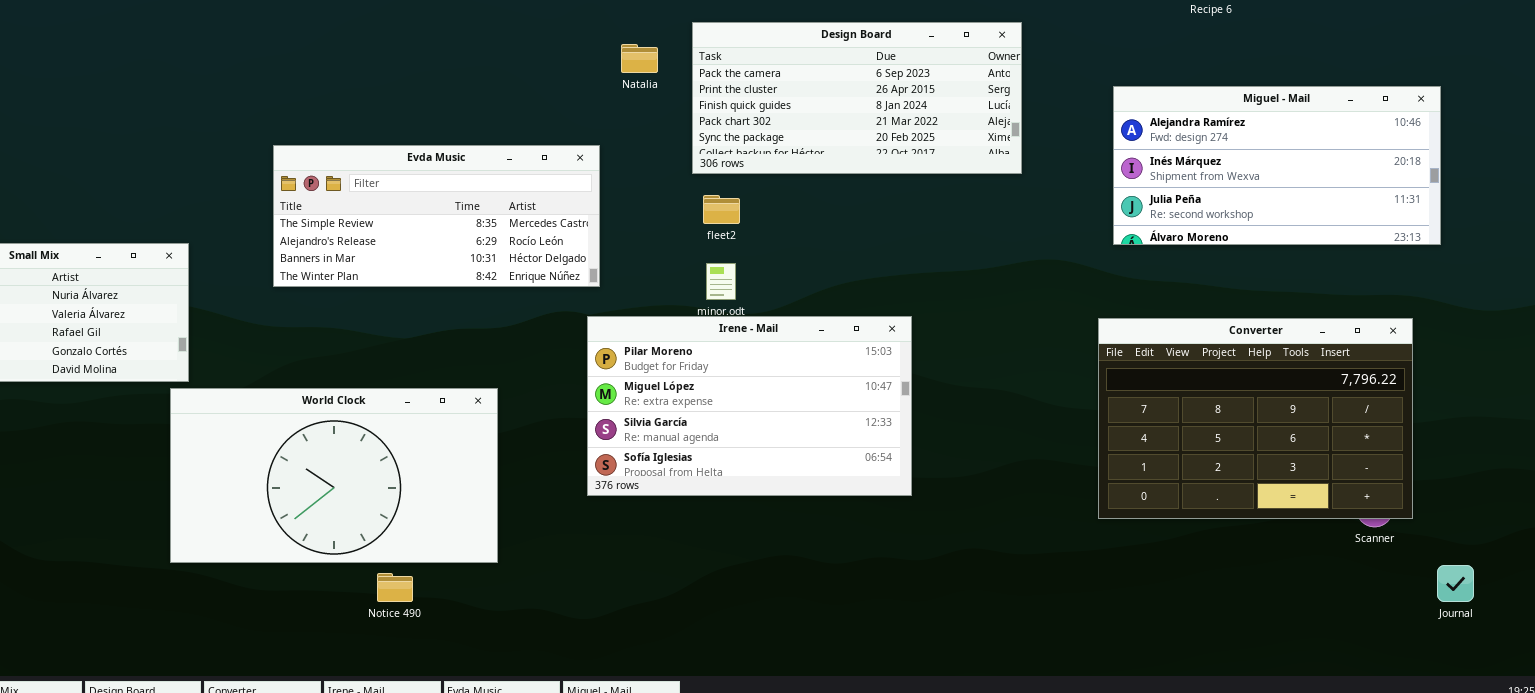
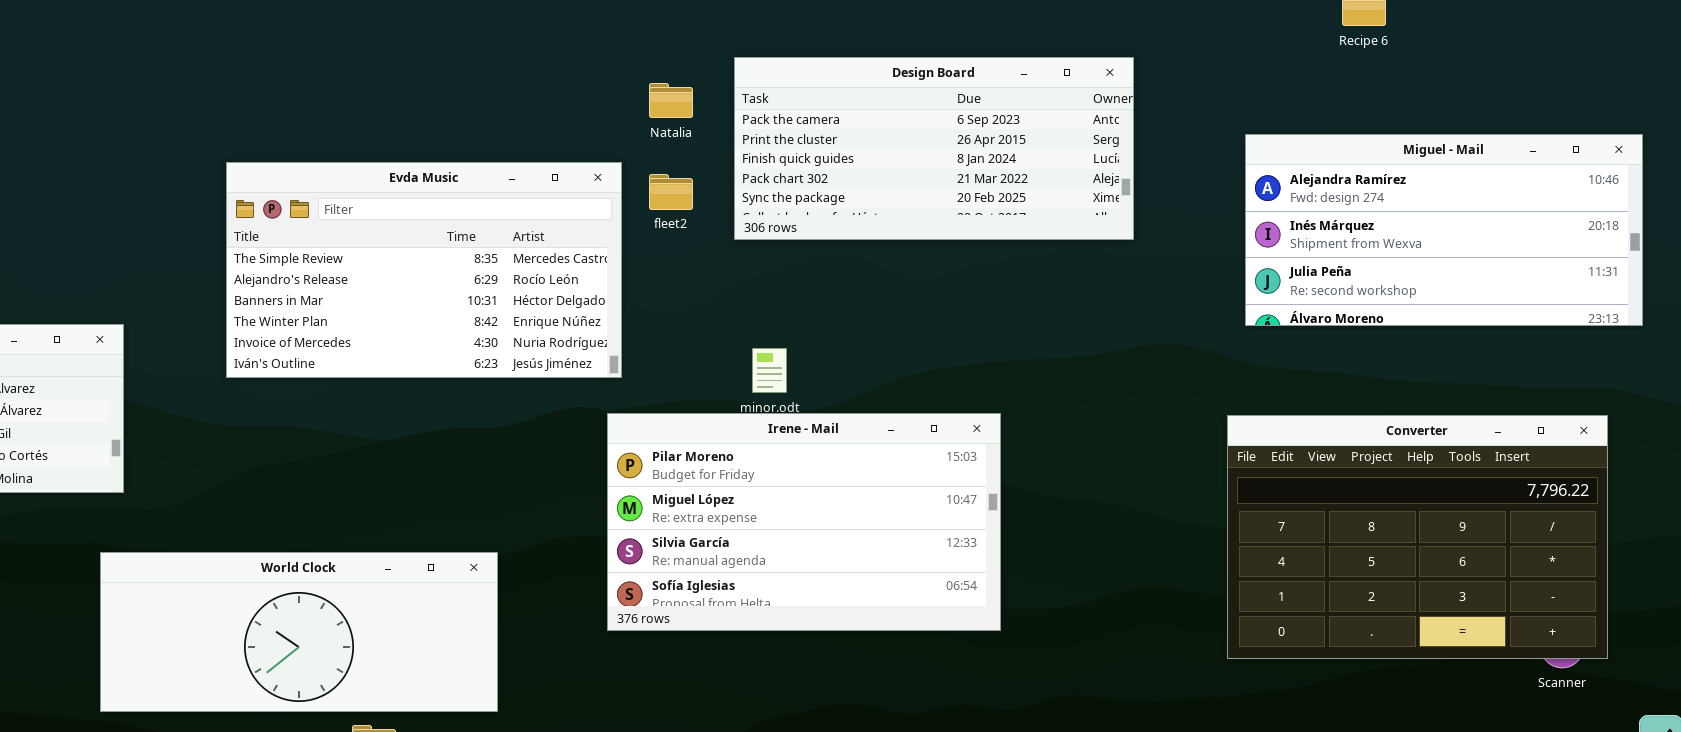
Evda Music: [273,145,600,287] -> [226,162,622,378], resized
fleet2: [703,195,740,224] -> [649,174,693,210], moved
World Clock: [170,388,498,563] -> [100,552,498,712], resized

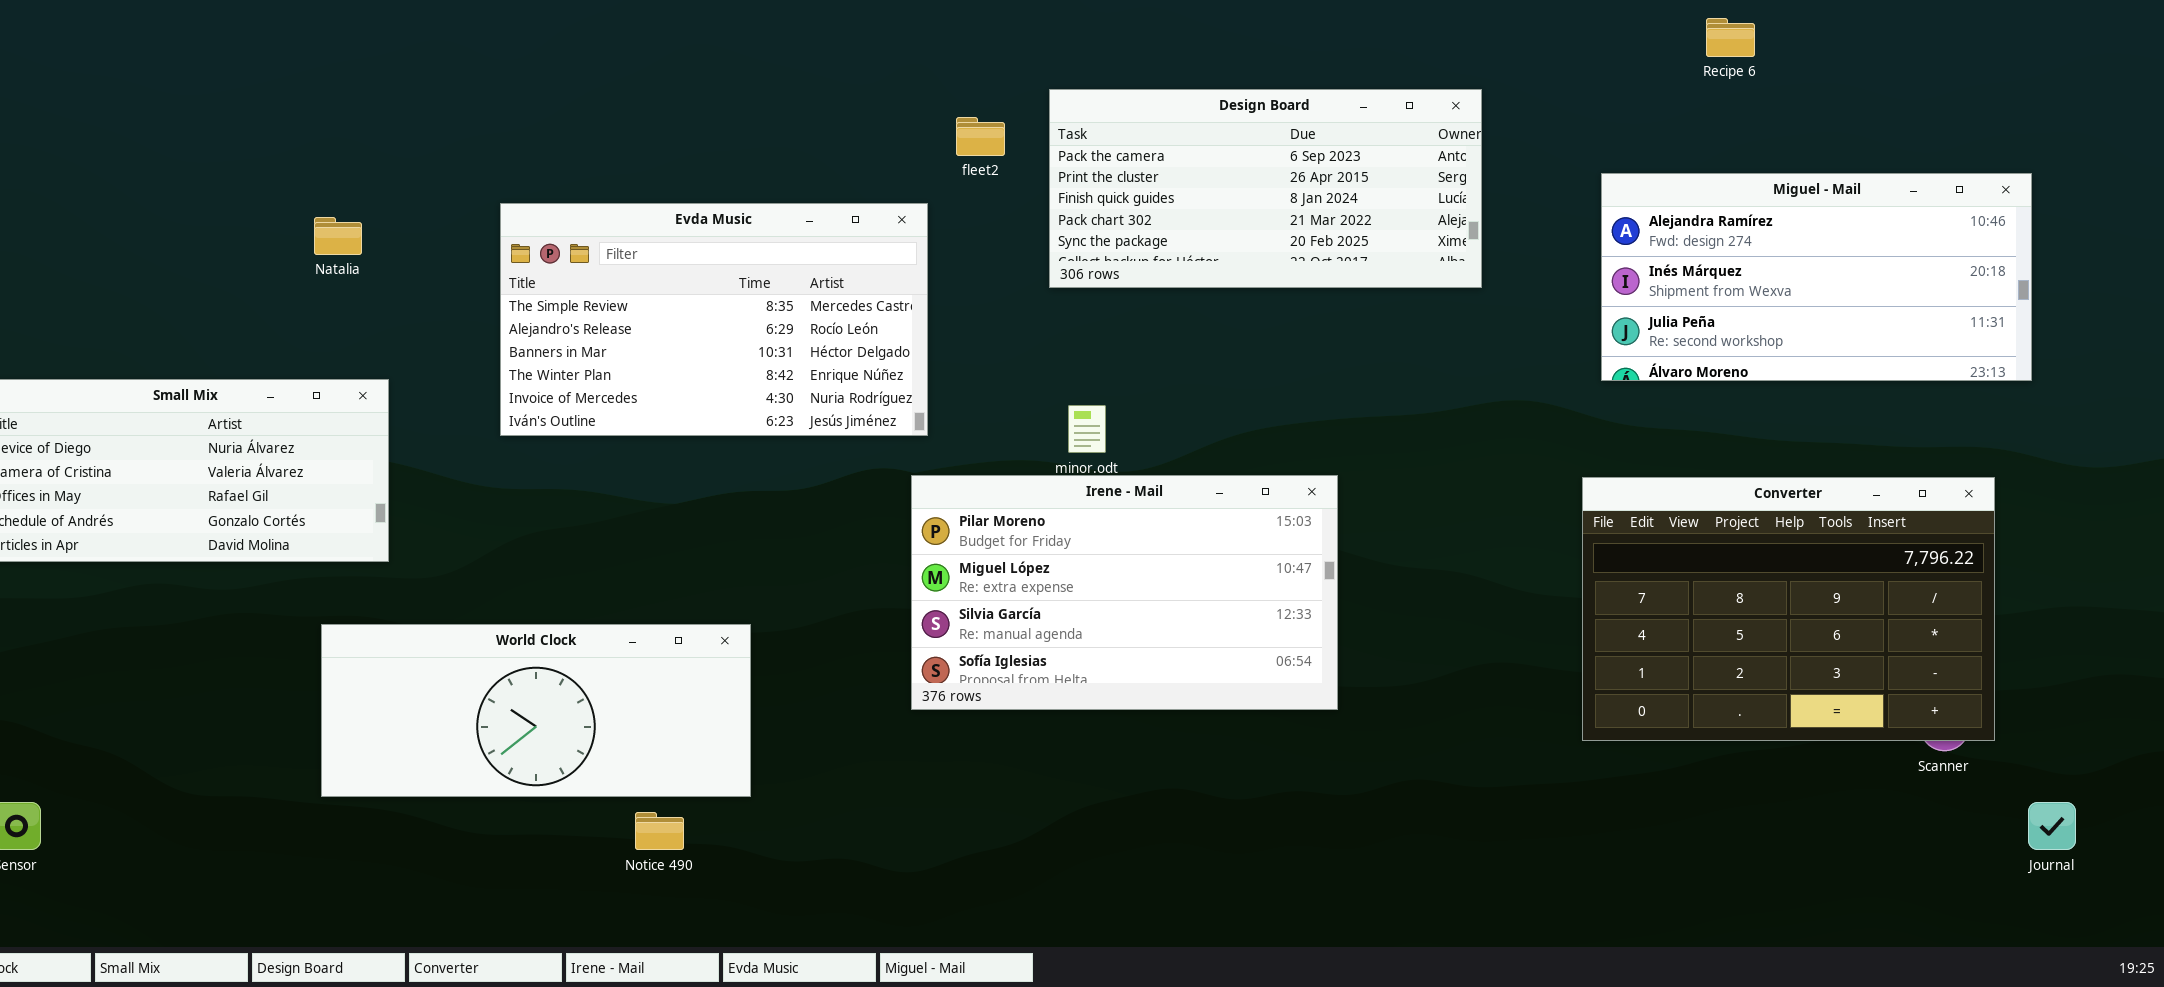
Natalia: [649,83,693,118] -> [314,217,362,255], moved
fleet2: [649,174,693,210] -> [956,117,1005,156], moved
World Clock: [100,552,498,712] -> [321,624,751,797], moved

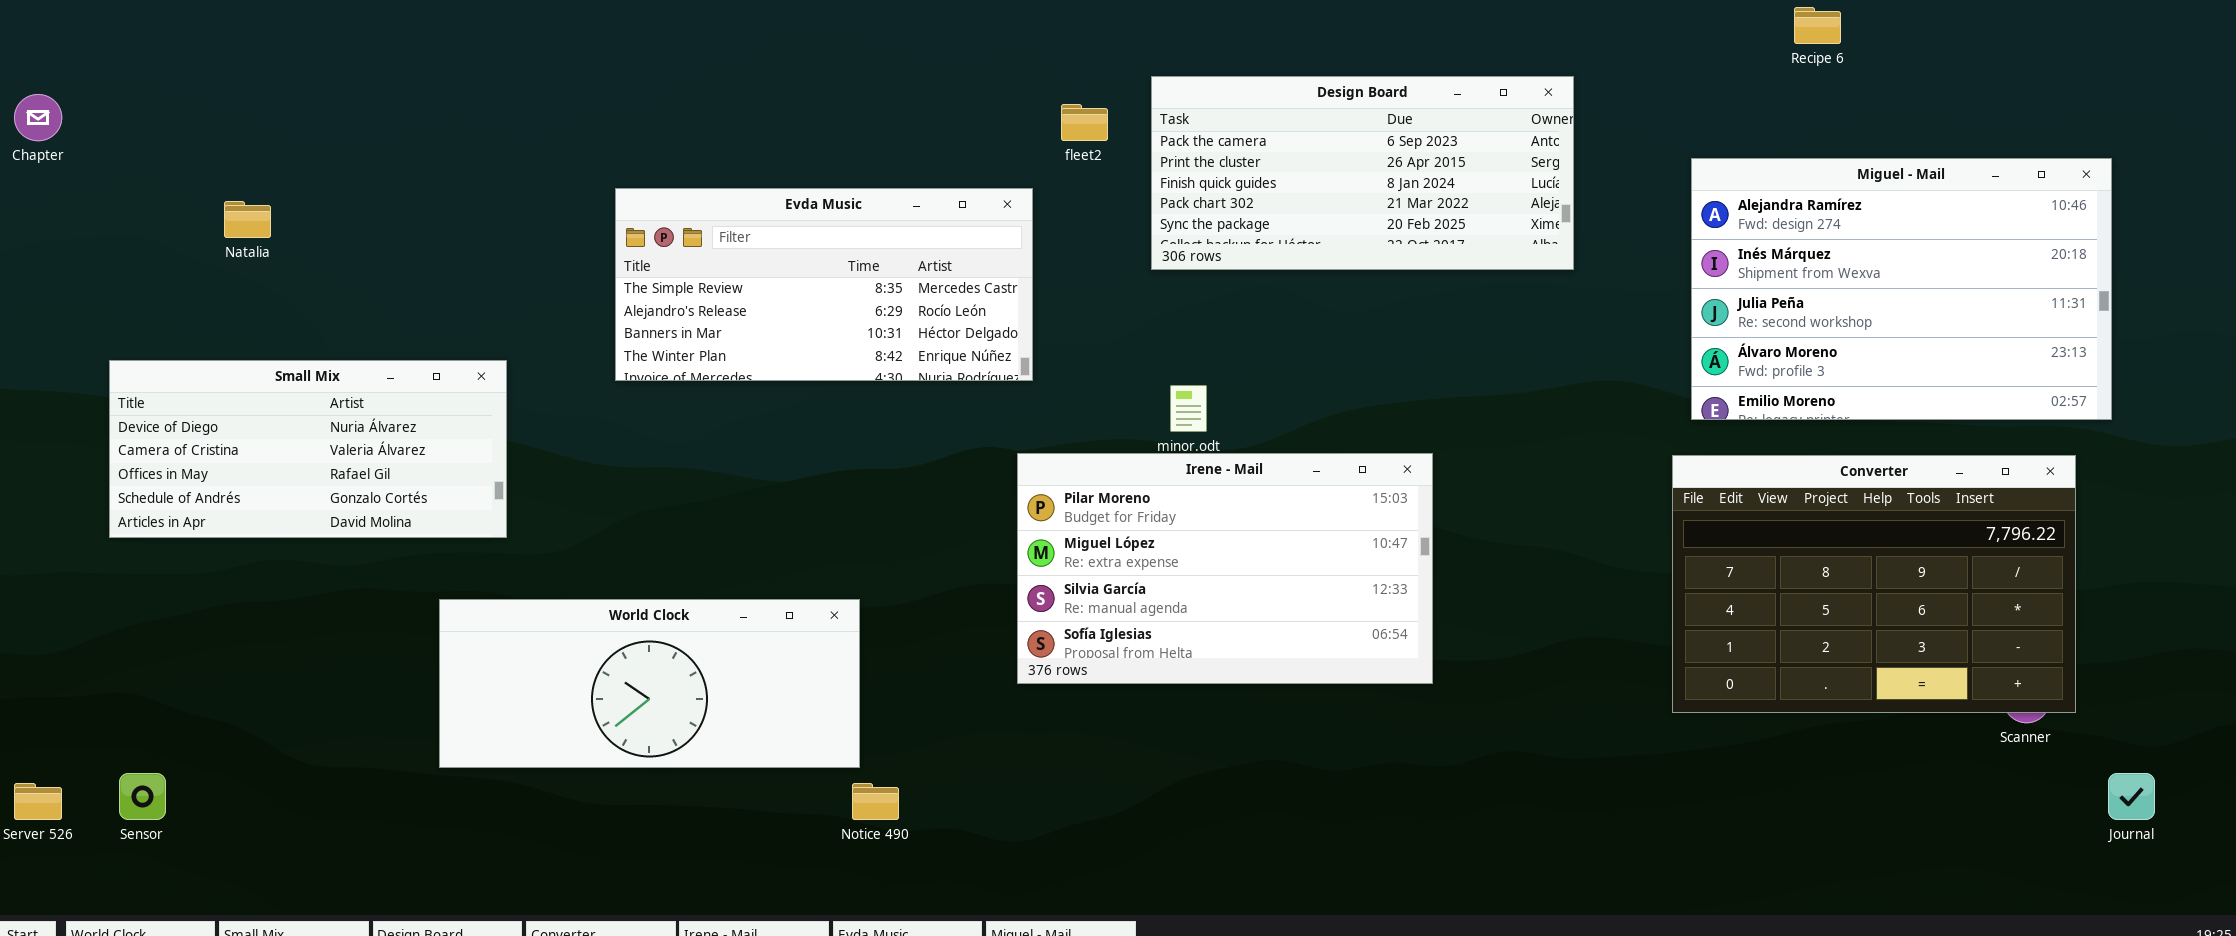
Miguel - Mail: [1601,173,2032,381] -> [1691,158,2112,420], resized
Evda Music: [500,203,928,436] -> [615,188,1033,381], resized
Natalia: [314,217,362,255] -> [224,201,271,238], moved
Notice 490: [635,812,684,850] -> [852,783,899,820], moved

